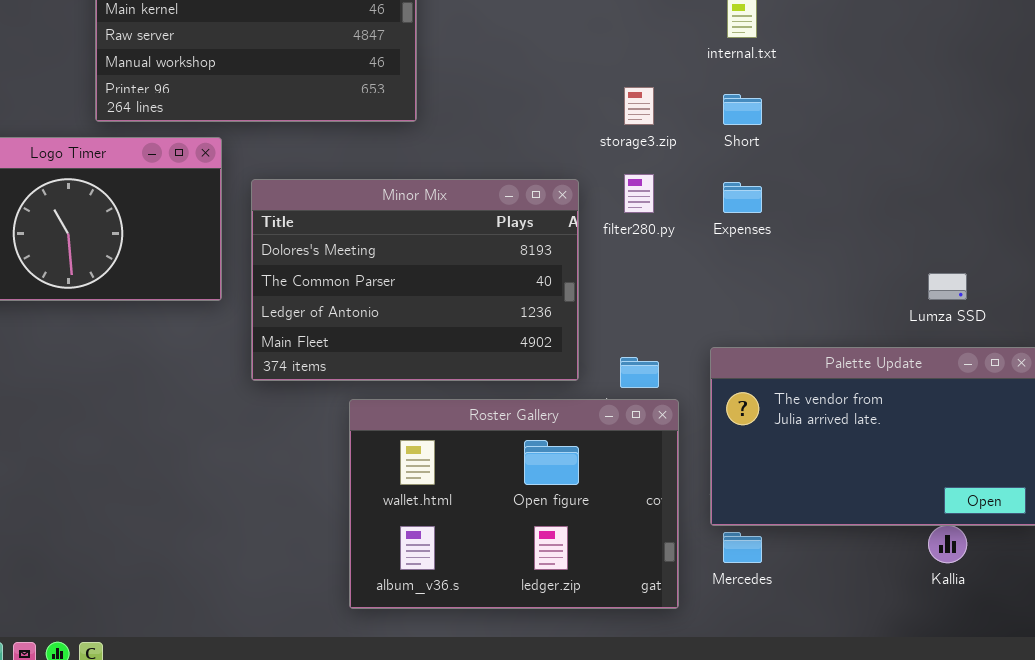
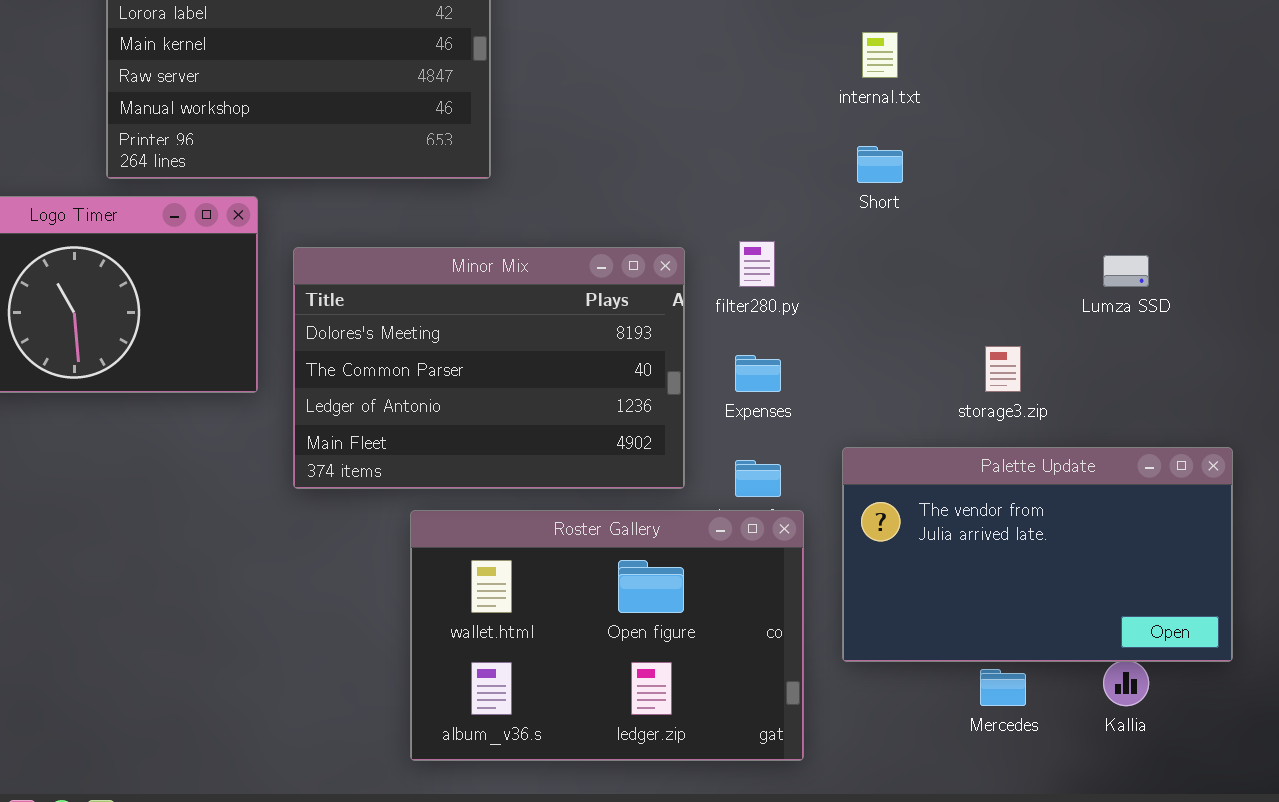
storage3.zip: [624,87,654,125] -> [985,346,1021,392], moved
Expenses: [723,182,762,213] -> [735,355,781,392], moved
Lumza SSD: [928,273,967,300] -> [1103,255,1149,287], moved
Mercedes: [723,532,762,563] -> [980,669,1026,706], moved

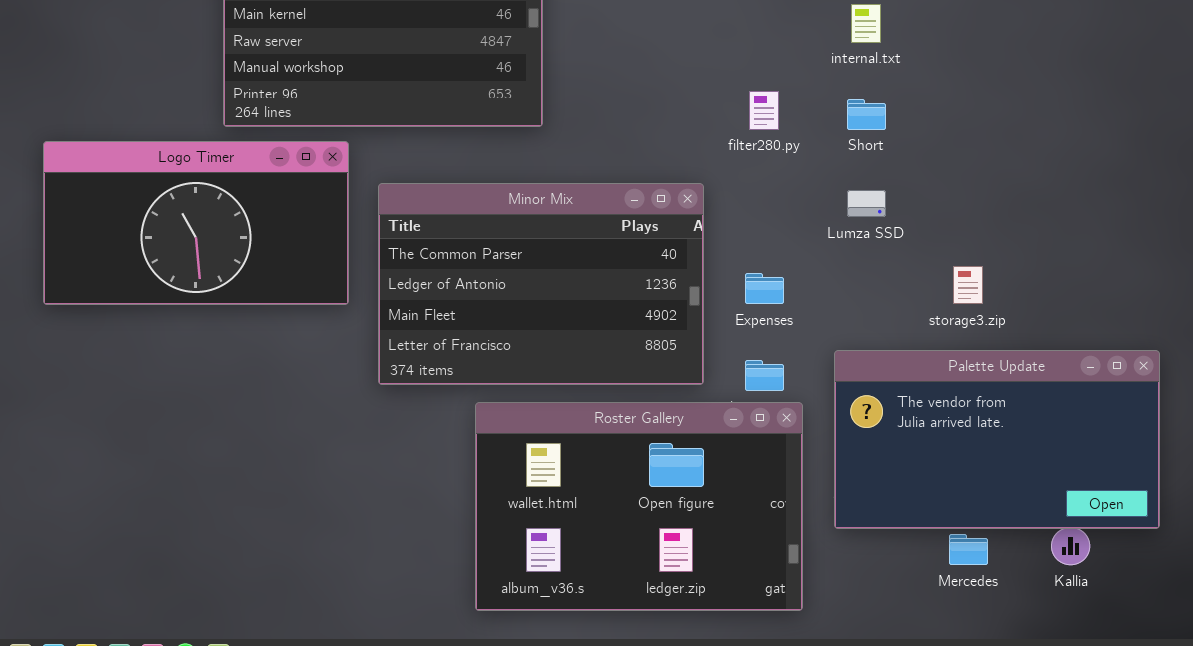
filter280.py: [739,241,775,287] -> [749,91,779,130], moved
Minor Mix: [293,247,685,489] -> [378,183,704,385], scrolled down 1 row
Lumza SSD: [1103,255,1149,287] -> [847,190,886,217], moved

